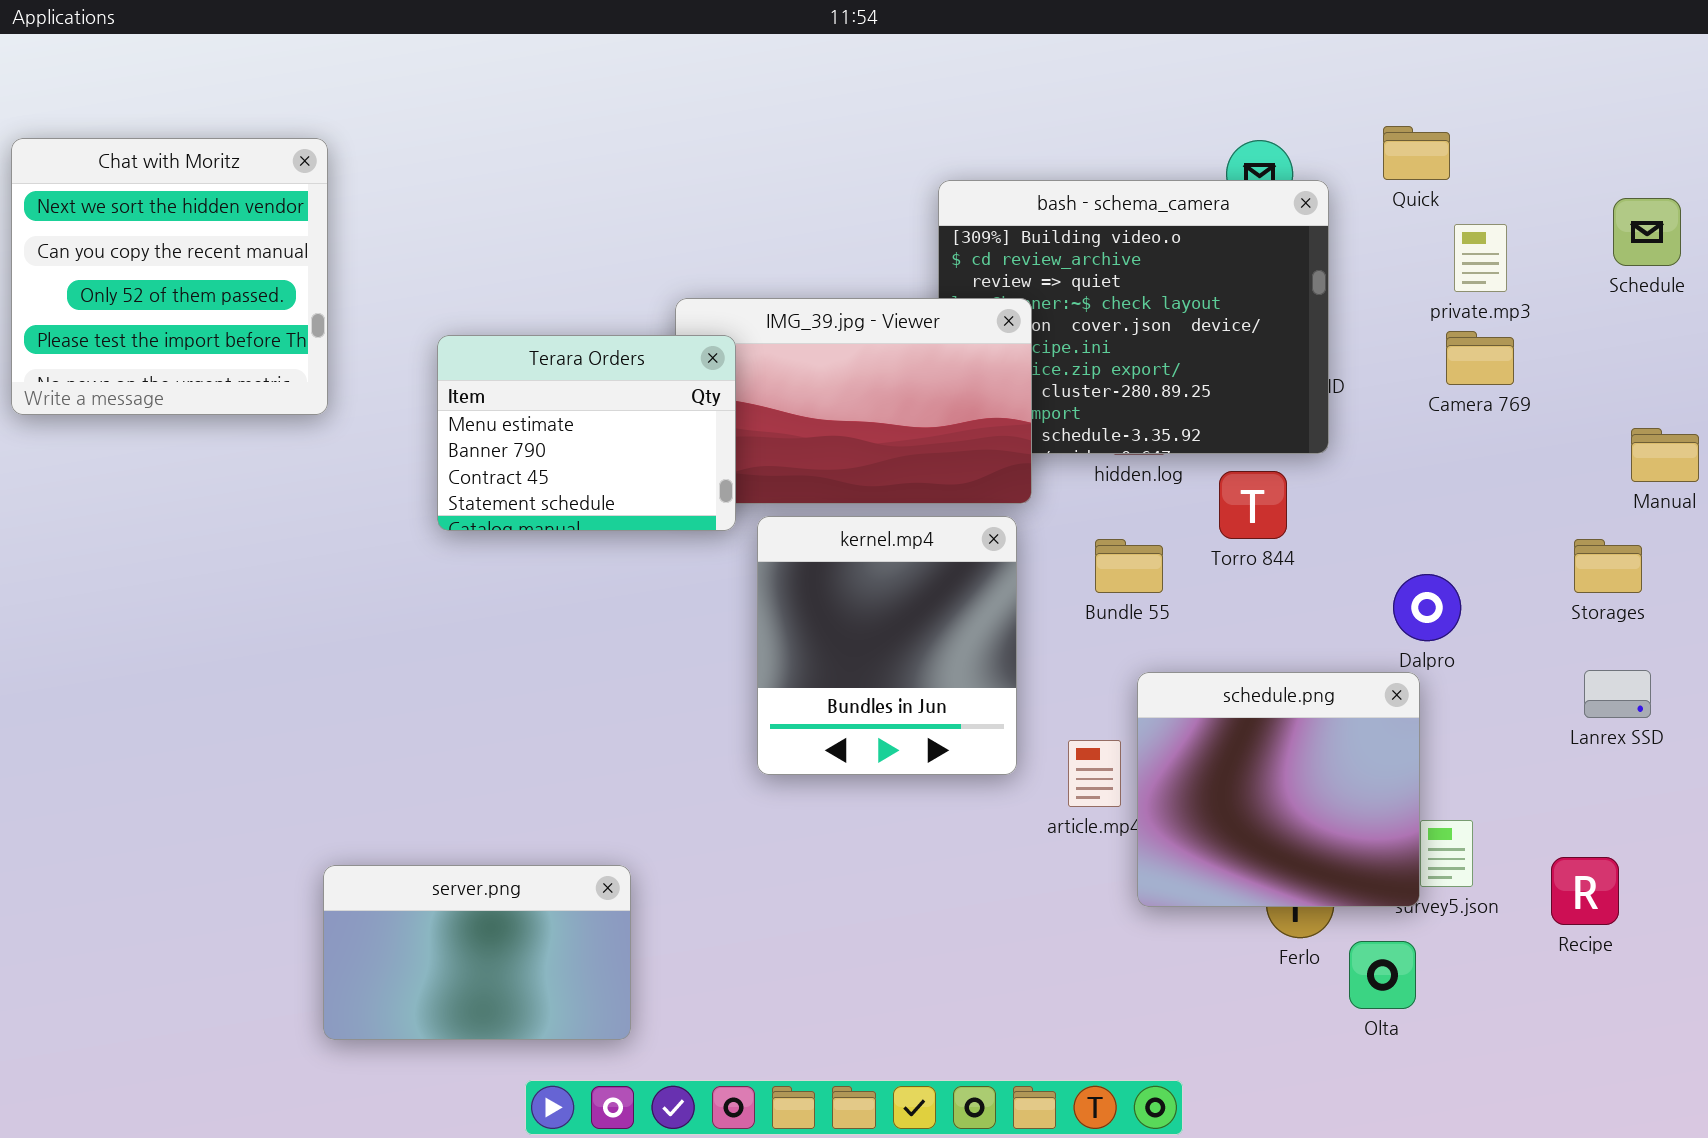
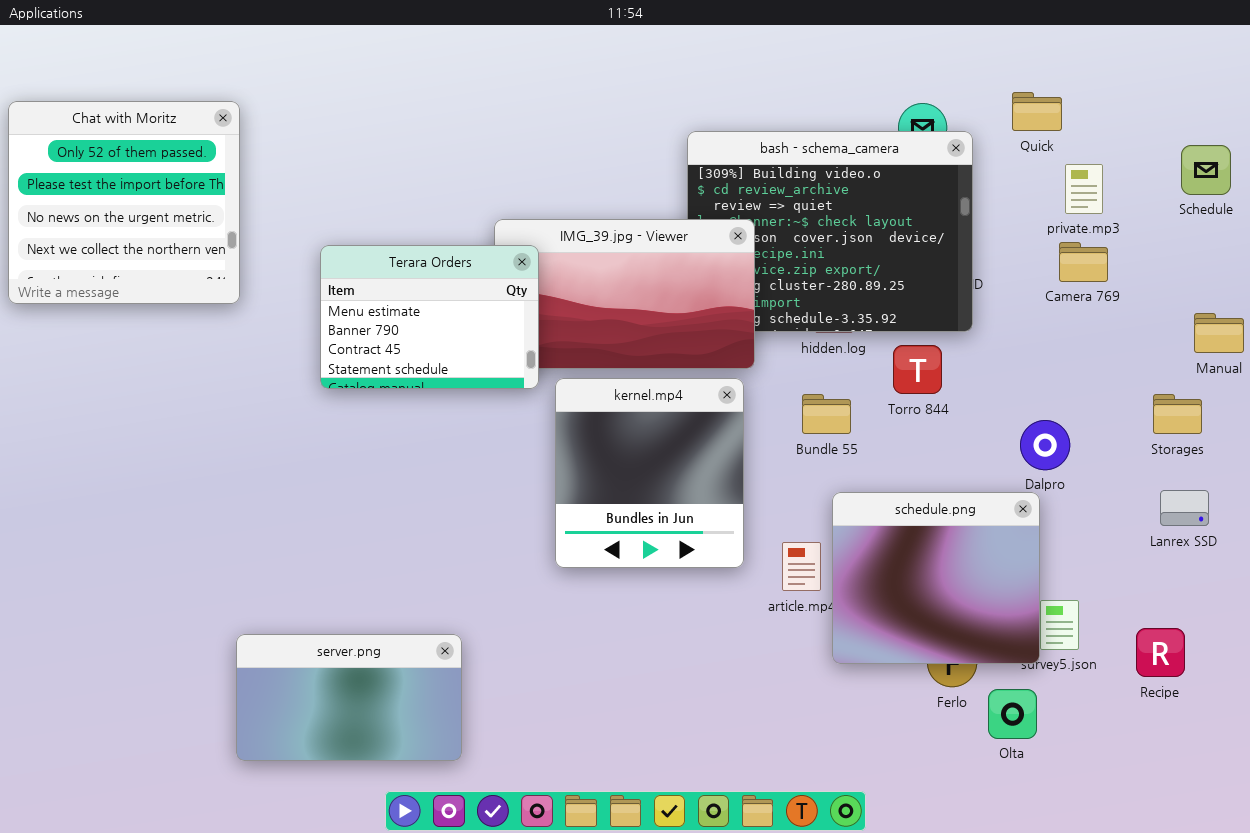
Chat with Moritz: [11,138,328,415] -> [8,101,240,304], scrolled down 2 rows

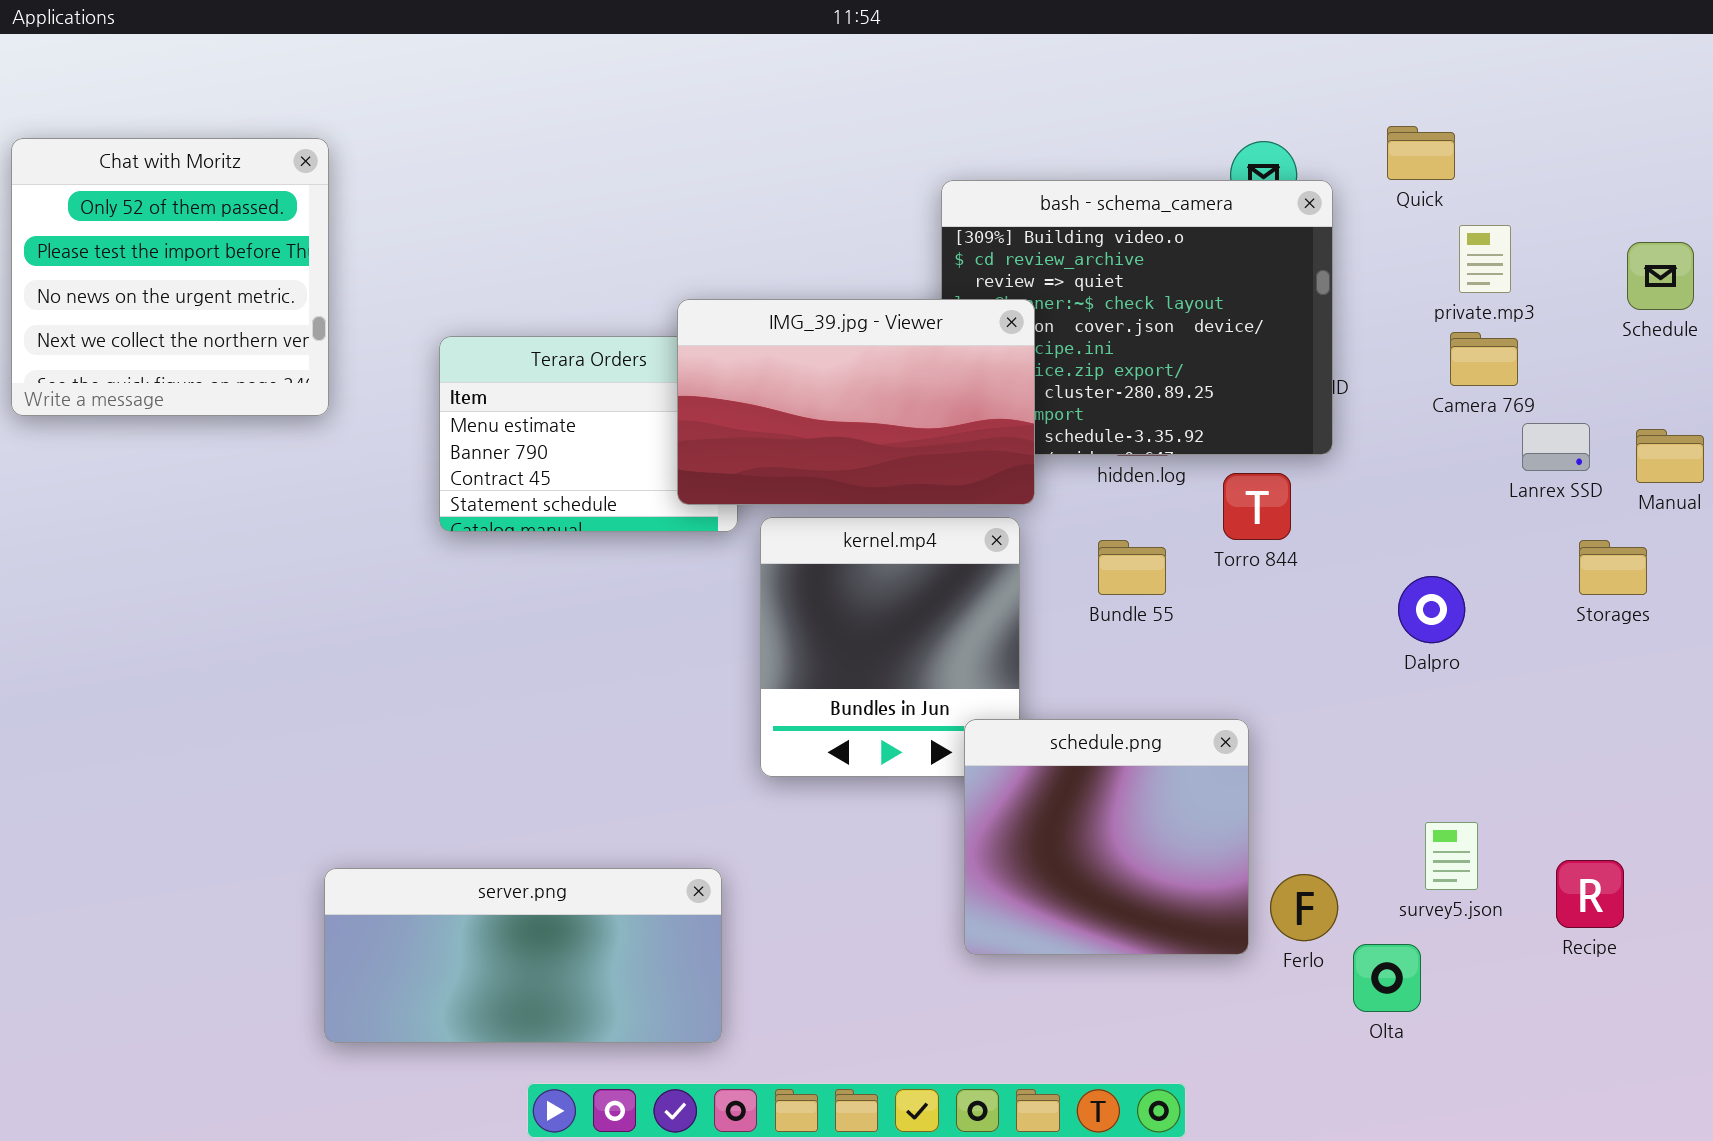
Schedule: [1181,145,1231,195] -> [1627,242,1694,310], moved
IMG_39.jpg - Viewer: [494,219,755,369] -> [677,299,1035,505], raised
Lanrex SSD: [1160,490,1209,526] -> [1522,423,1590,471], moved
schedule.png: [832,492,1040,664] -> [964,719,1249,955], moved
server.png: [236,634,462,761] -> [324,868,722,1043], resized

